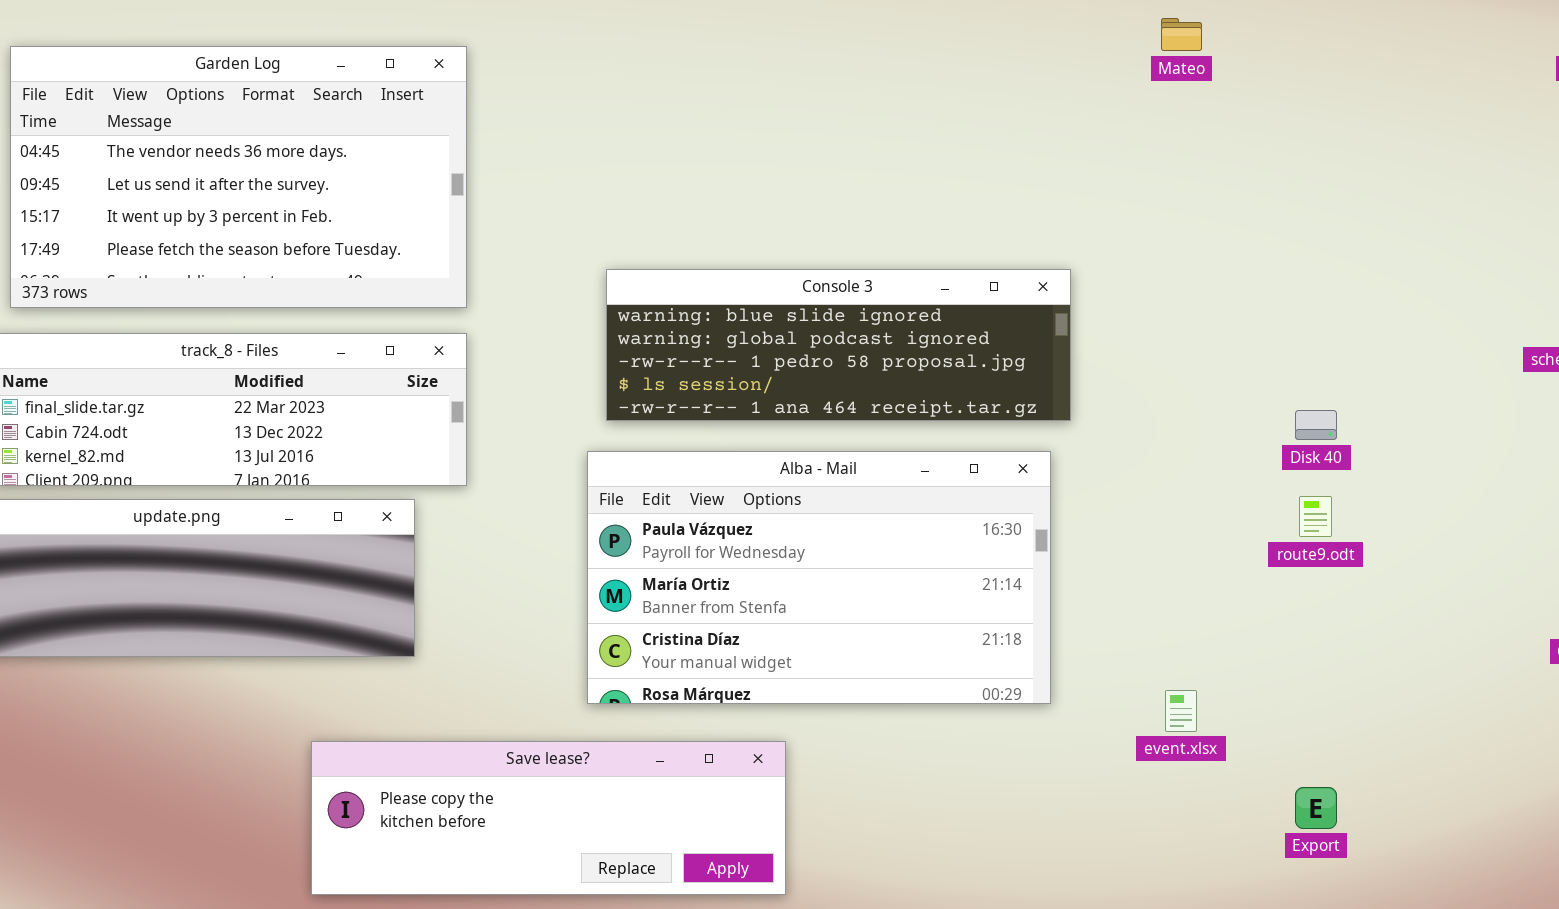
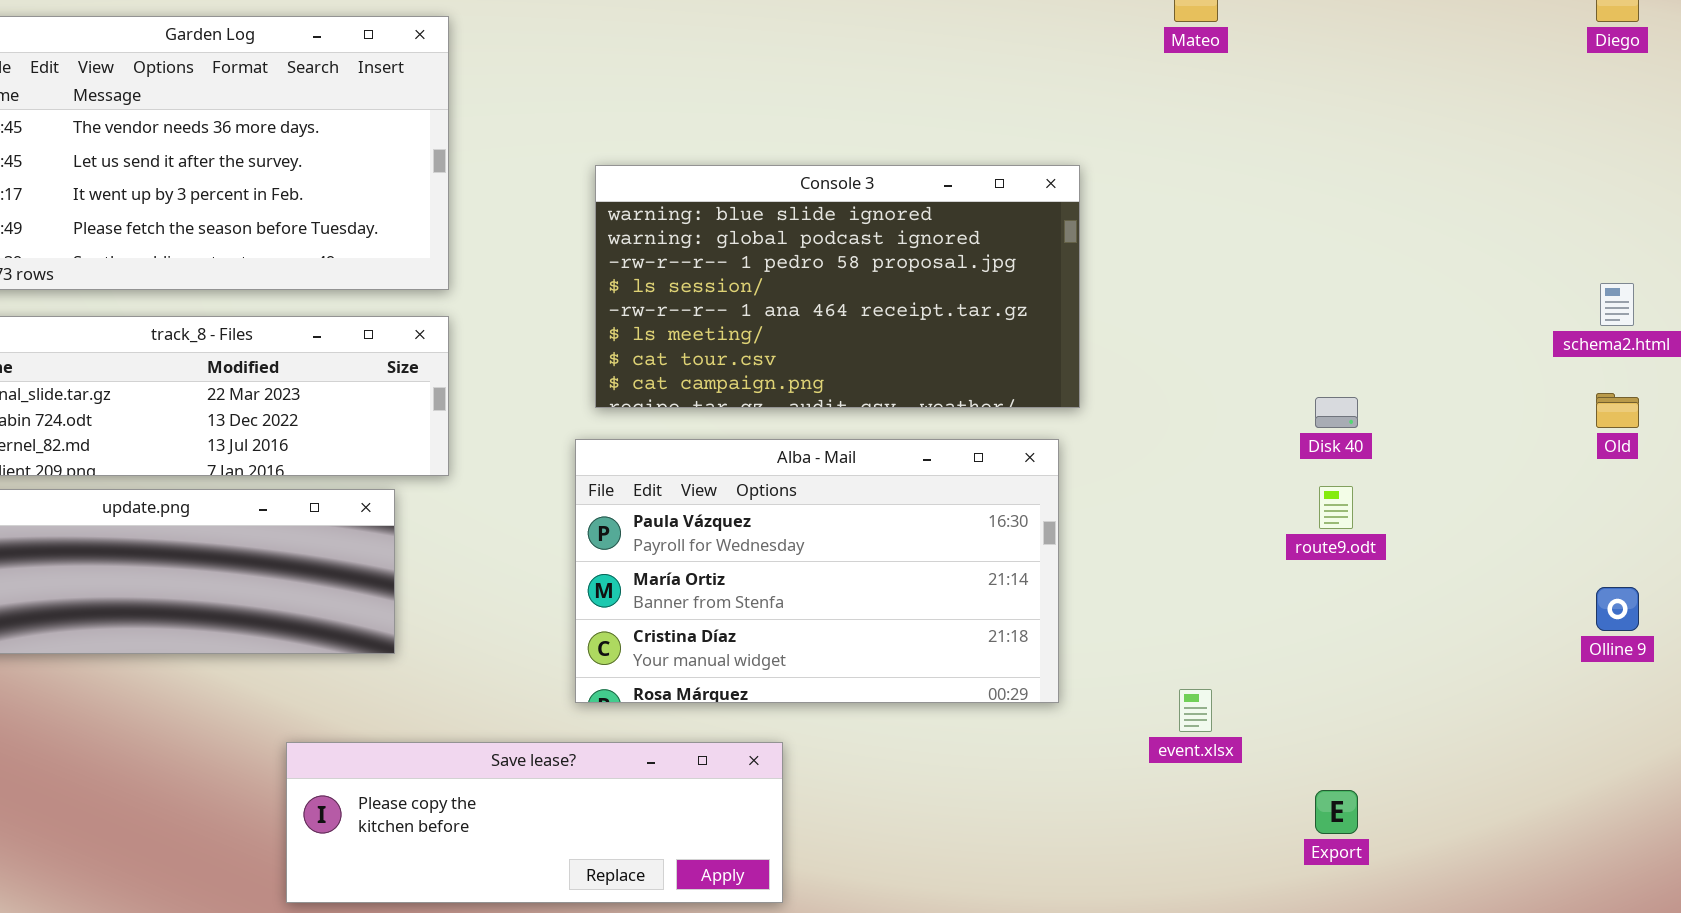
Console 3: [606,269,1071,421] -> [595,165,1080,408], resized

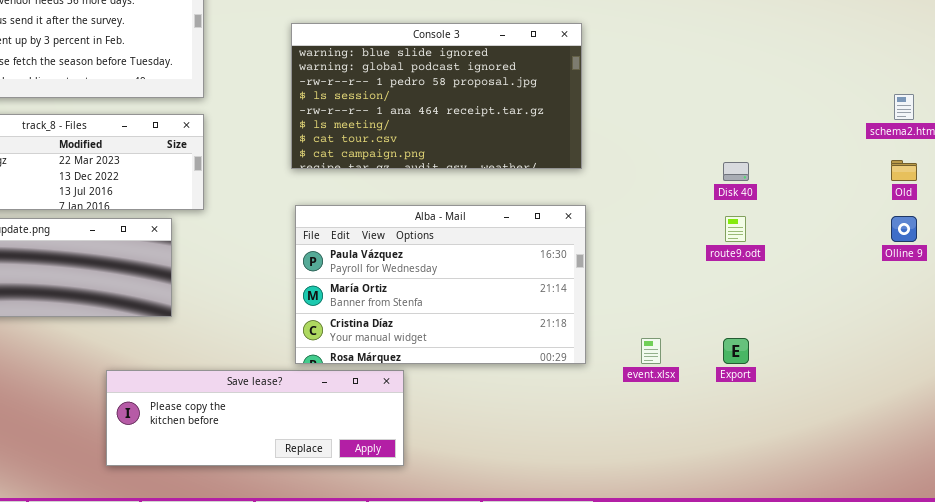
Alba - Mail: [575,439,1059,703] -> [295,205,586,364], moved
Olline 9: [1596,587,1639,631] -> [891,216,917,242], moved
Export: [1315,790,1358,834] -> [723,338,749,364], moved

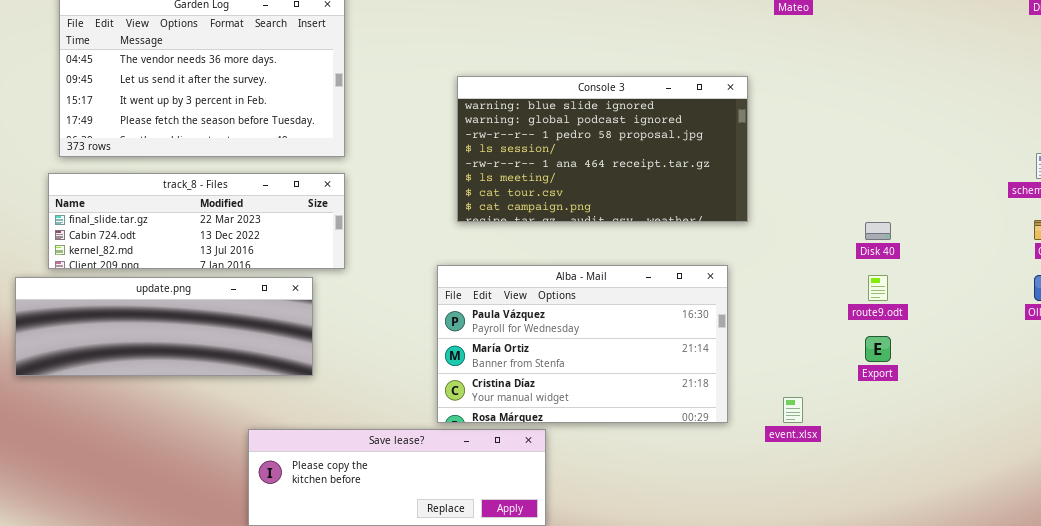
Console 3: [291,23,582,169] -> [457,76,748,222], moved
Export: [723,338,749,364] -> [865,336,891,362], moved

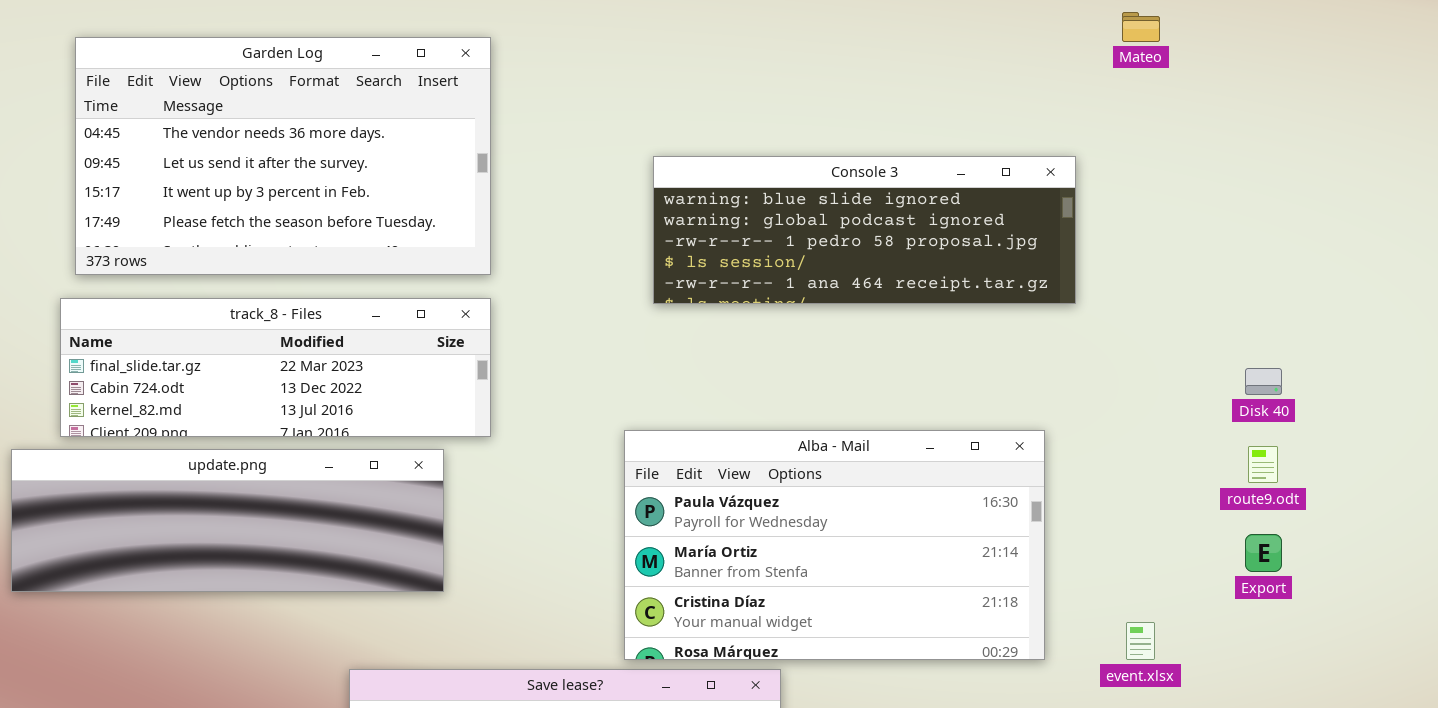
Console 3: [457,76,748,222] -> [653,156,1076,304], resized

